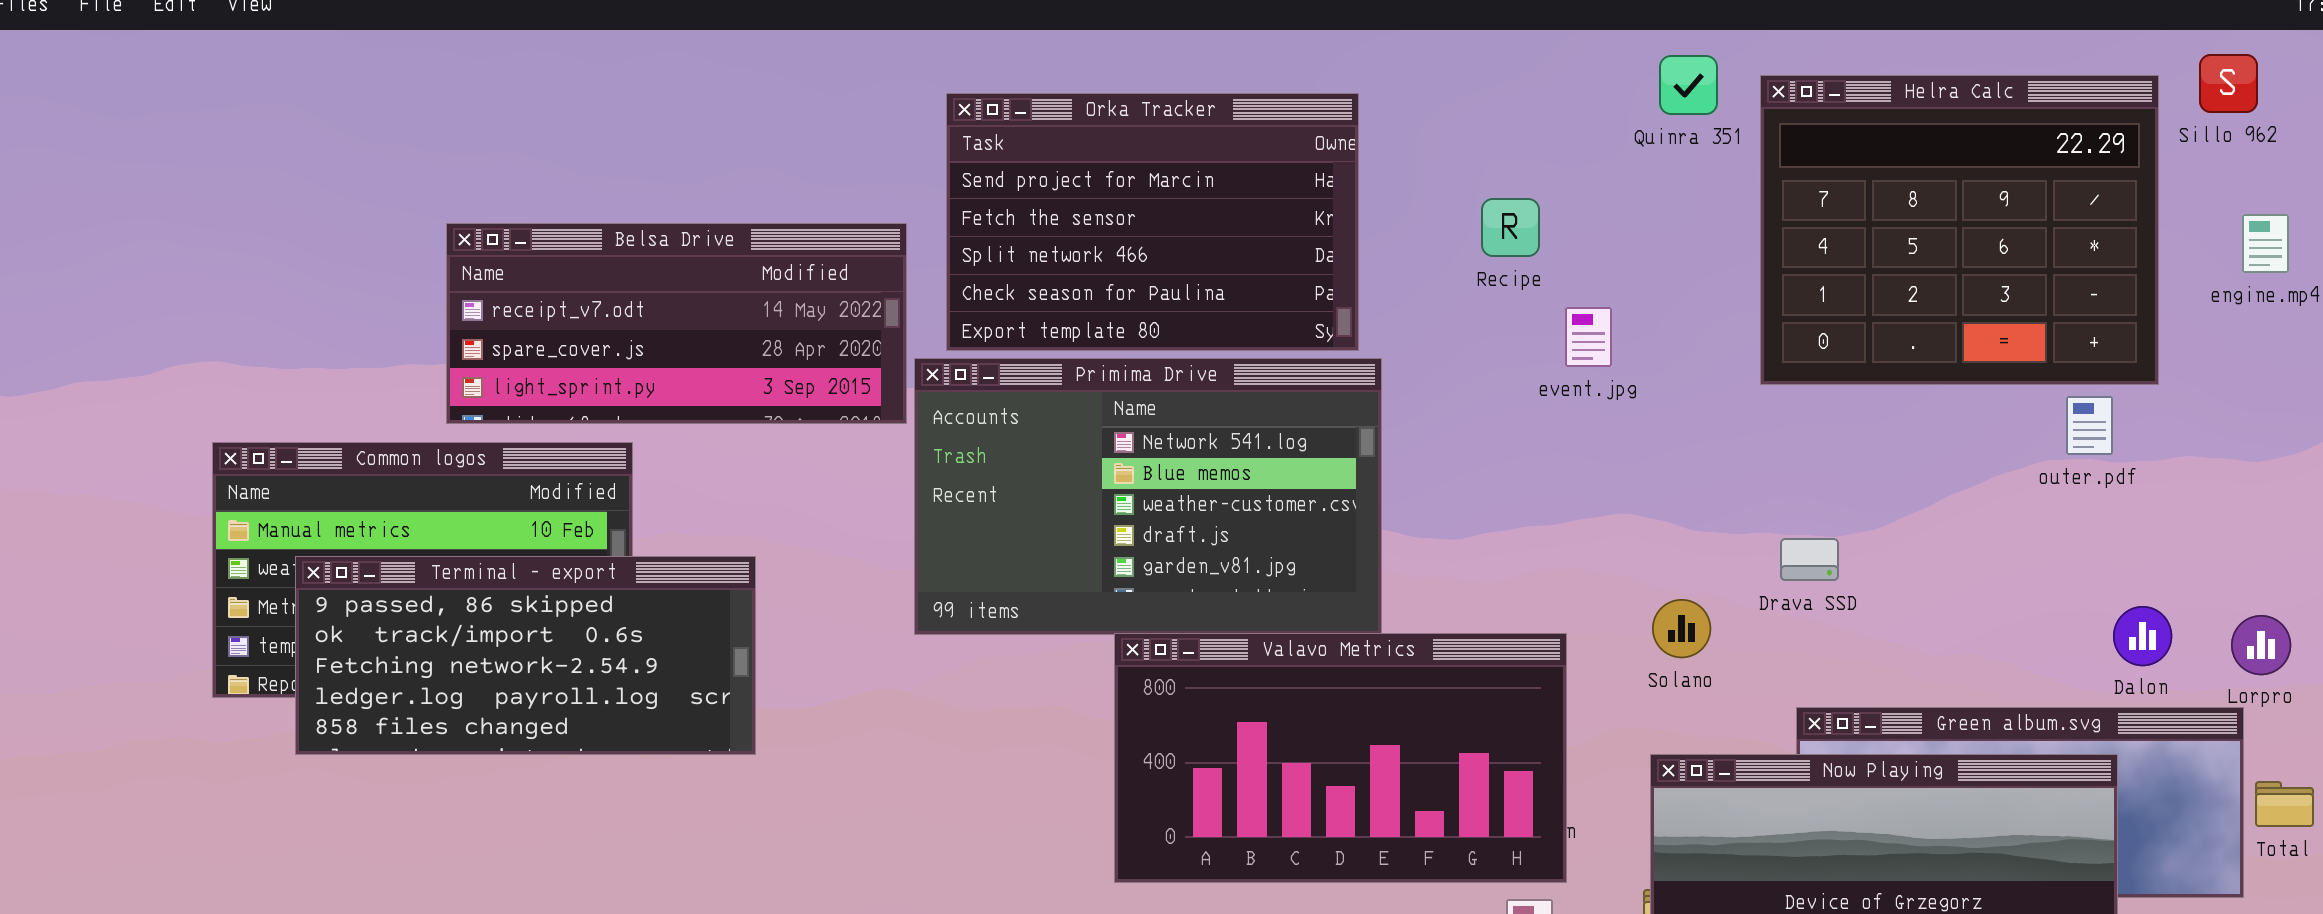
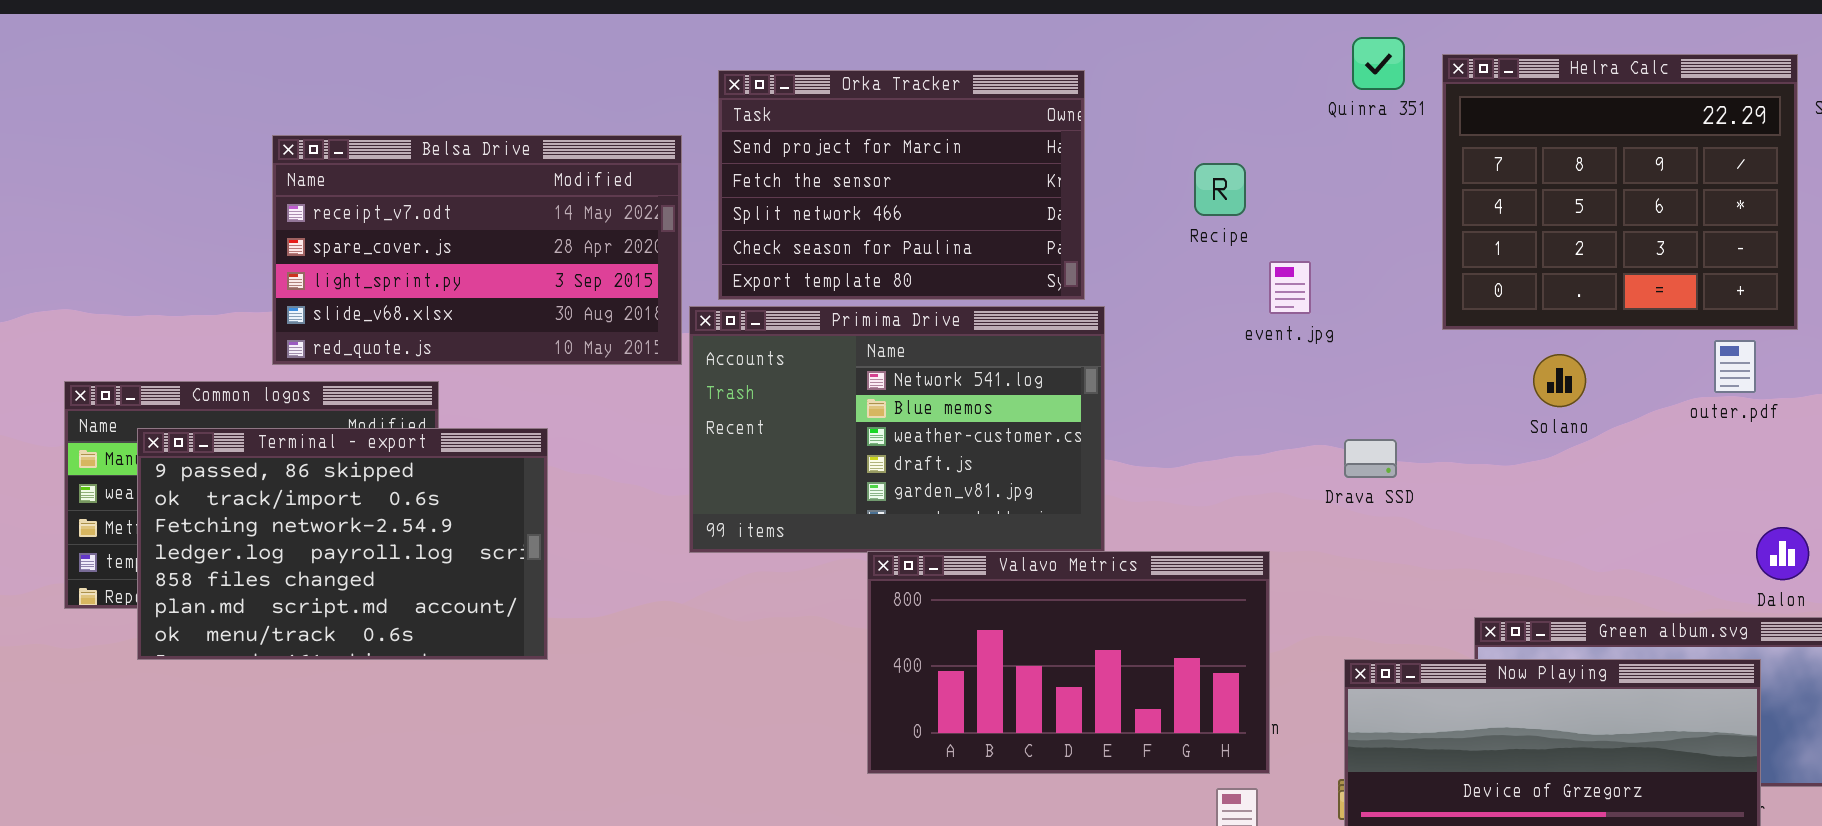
Belsa Drive: [446,223,907,424] -> [272,135,682,365], resized
Drava SSD: [1780,538,1839,581] -> [1344,439,1397,478], moved
Terminal - export: [295,556,756,755] -> [137,428,548,660], resized
Solano: [1652,599,1711,658] -> [1533,354,1586,407], moved

